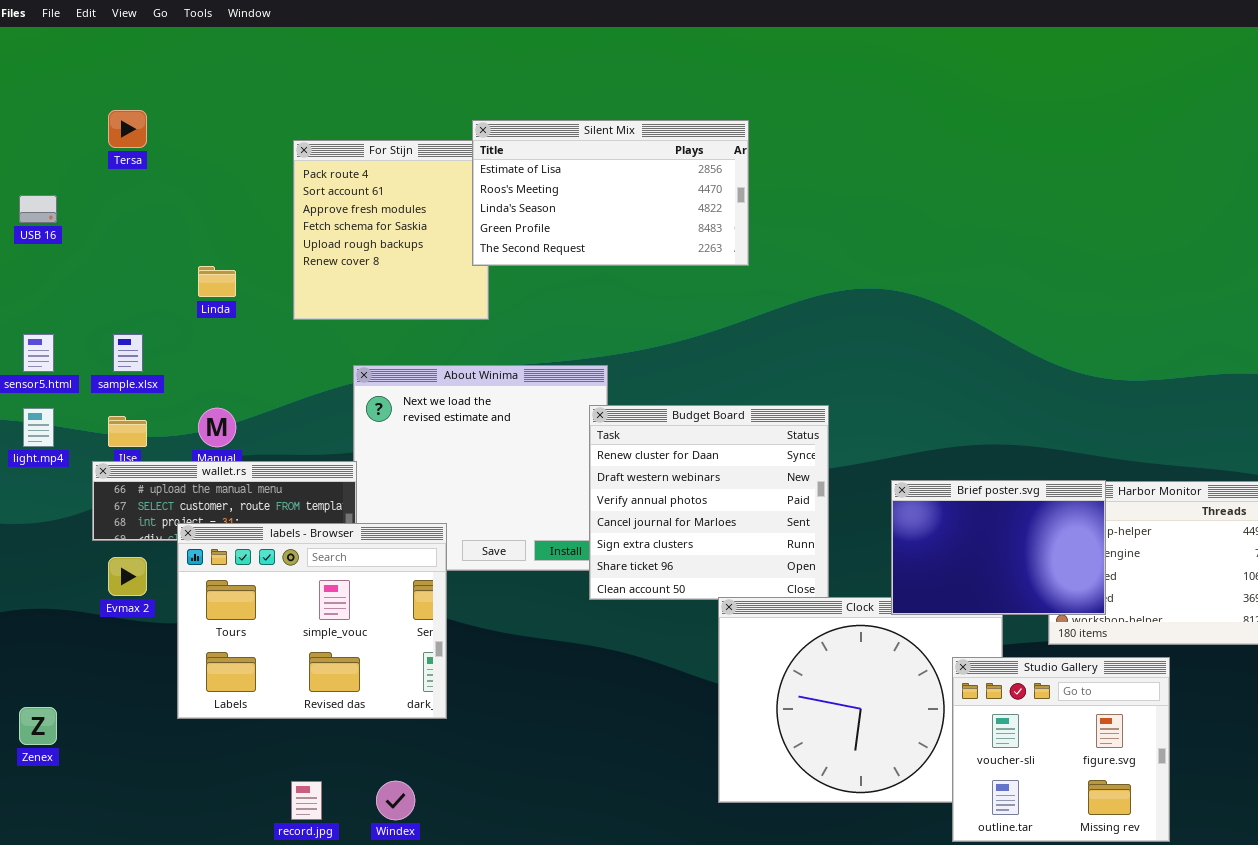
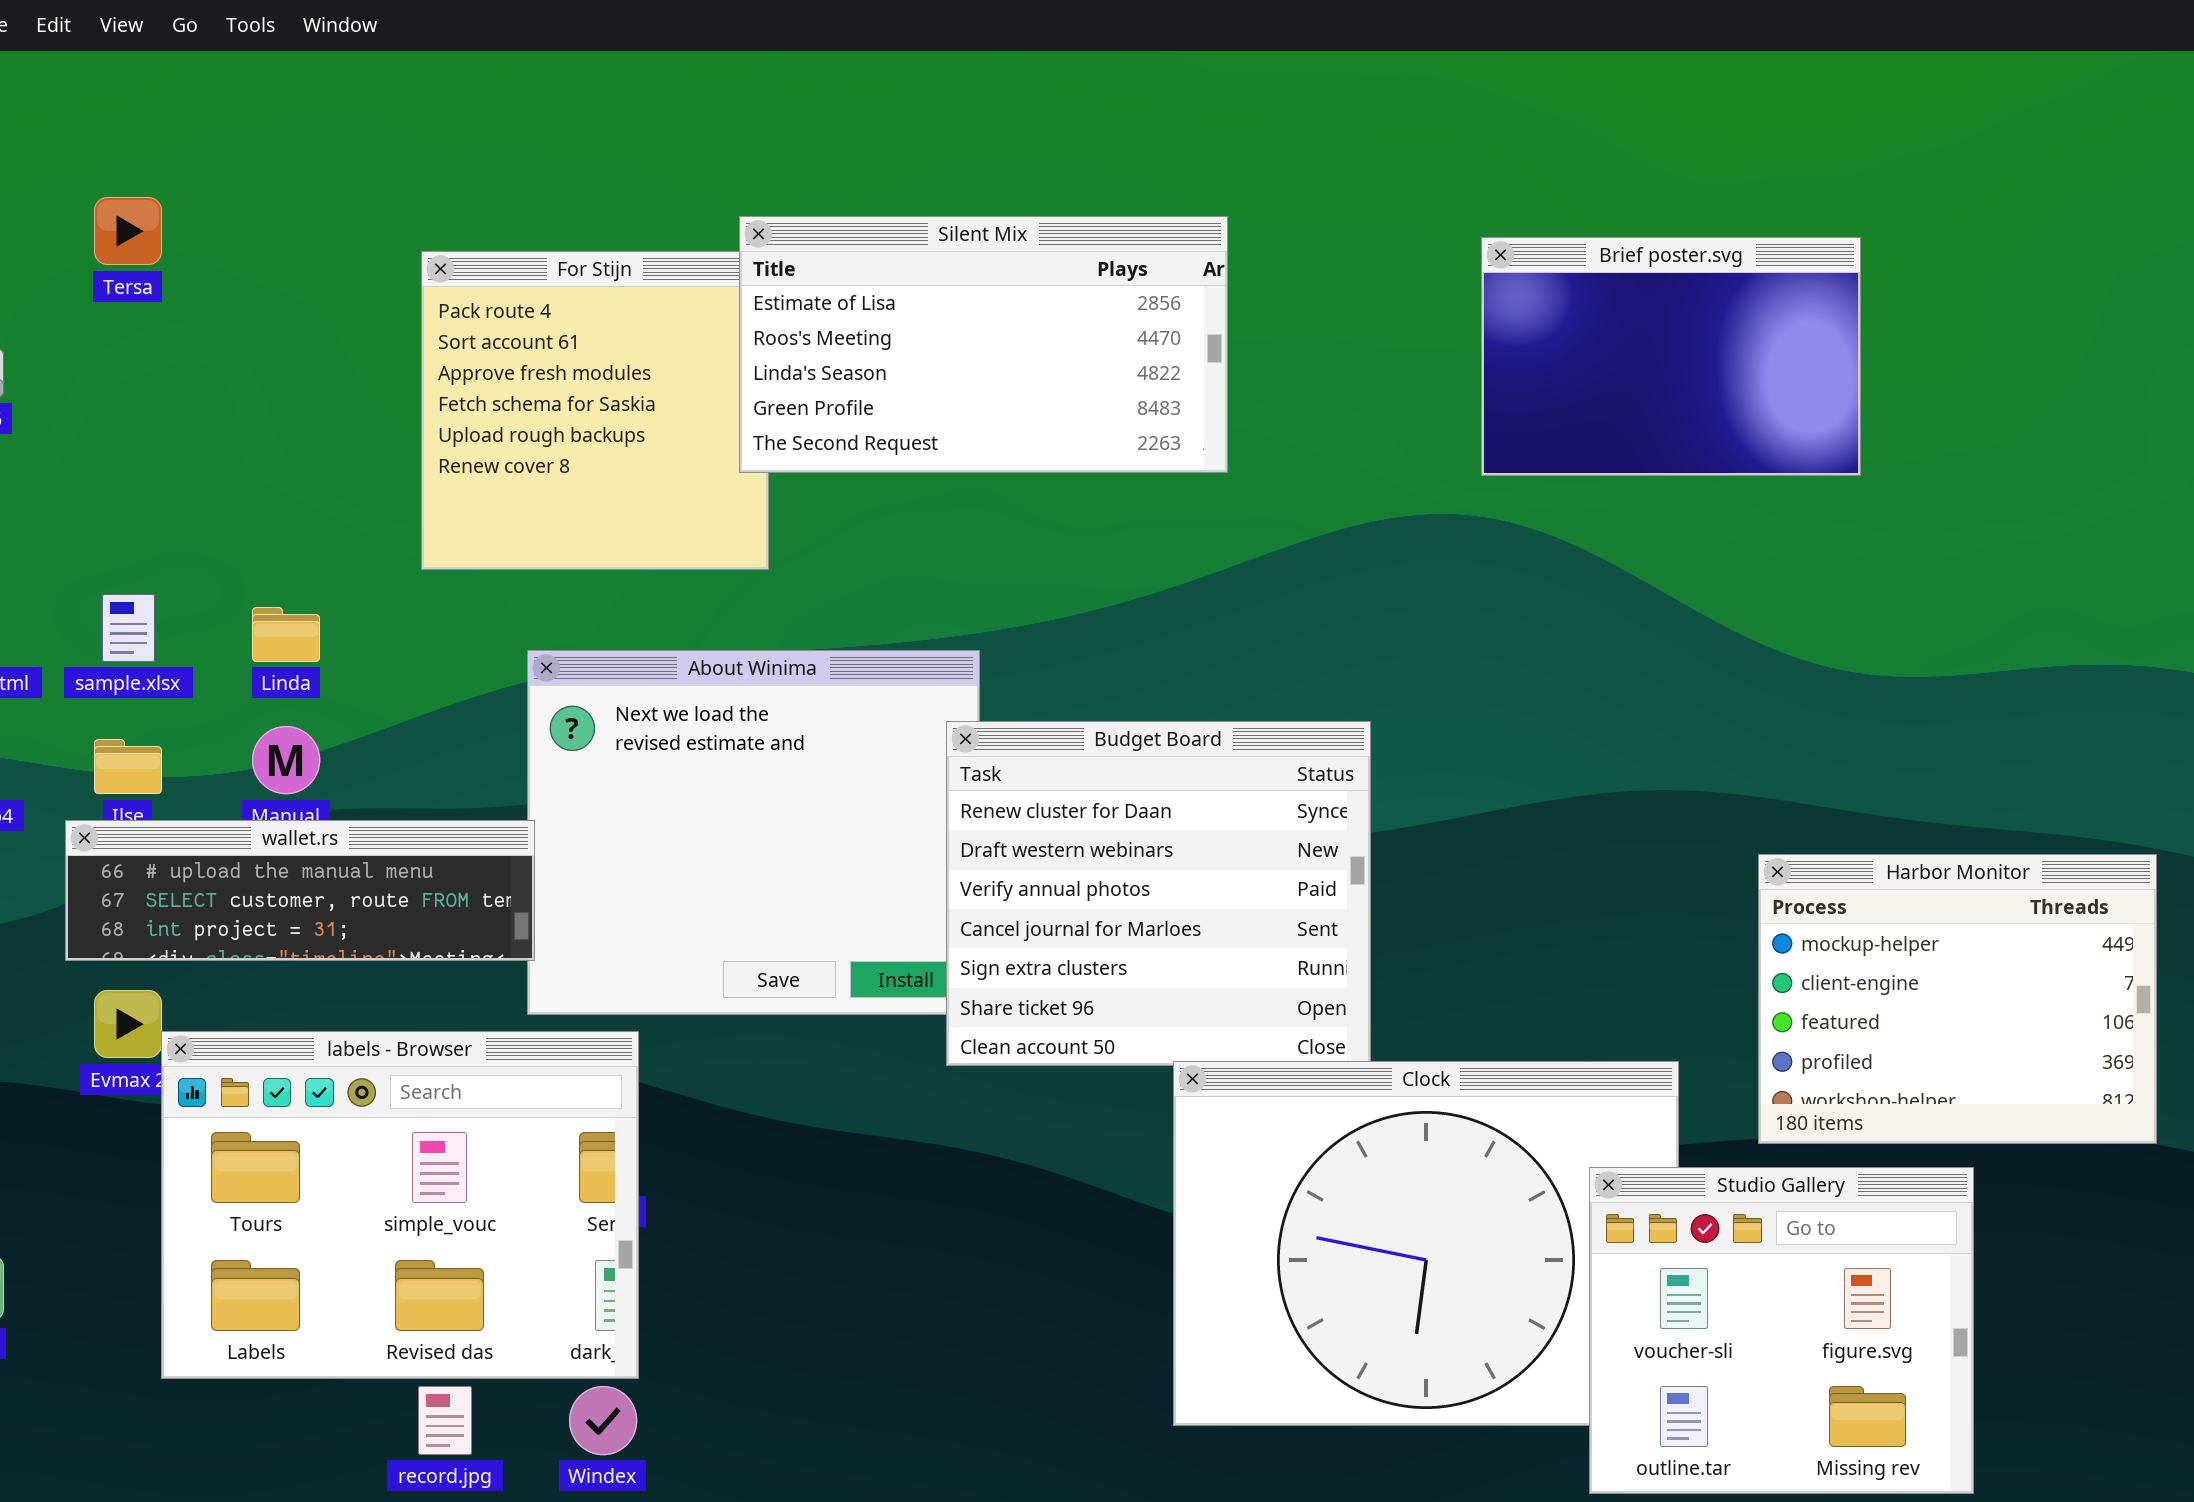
Linda: [198,266,236,297] -> [252,607,320,662], moved
Brief poster.svg: [891,480,1106,615] -> [1481,237,1861,476], moved
labels - Browser: [177,523,447,719] -> [161,1031,639,1379], moved

